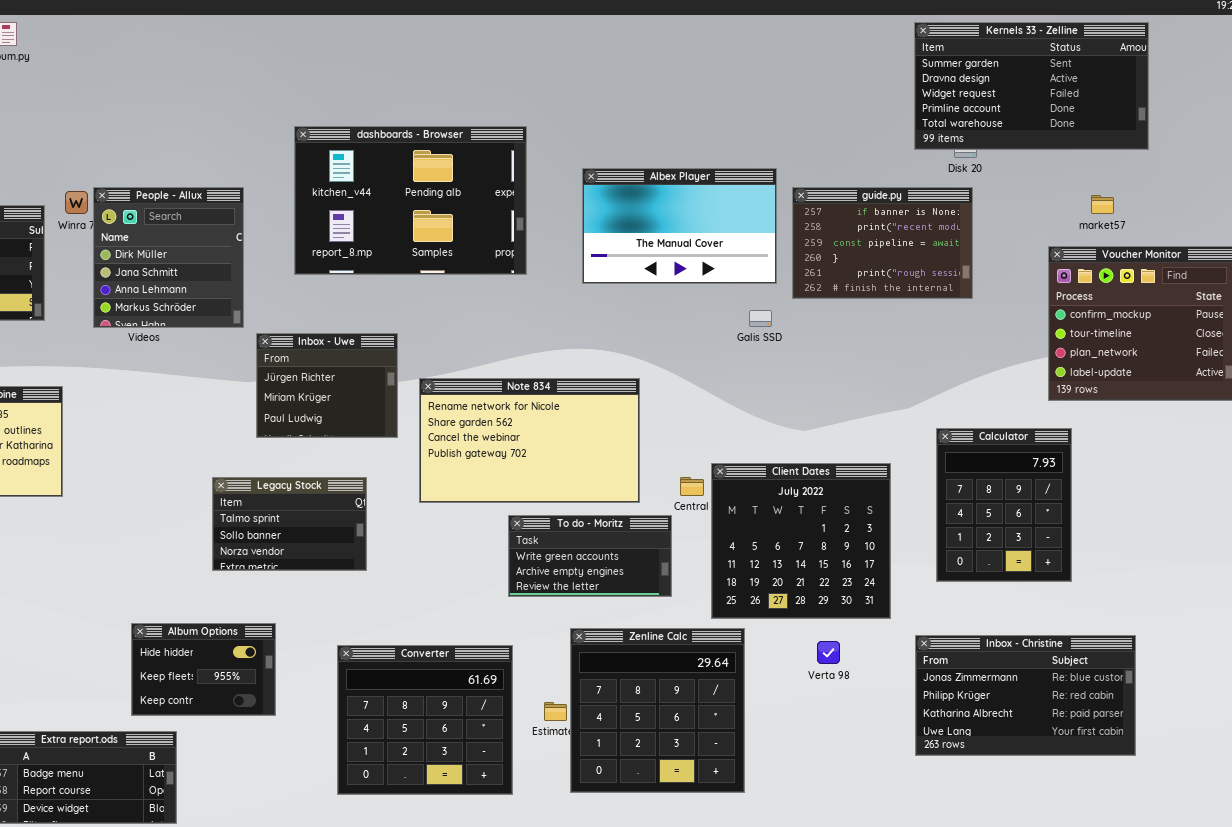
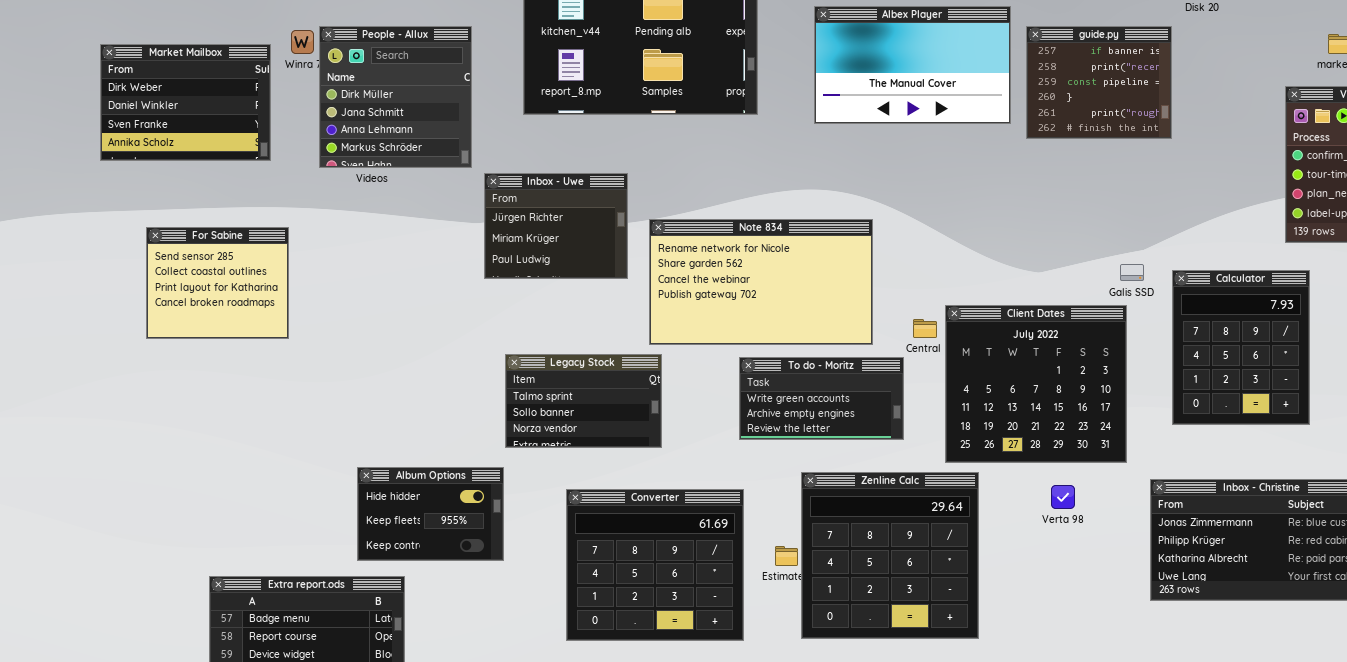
guide.py: [792,187,973,299] -> [1026,26,1172,139], resized
Galis SSD: [749,310,772,327] -> [1120,264,1144,281], moved
Legacy Stock: [212,477,367,571] -> [505,354,662,448], moved

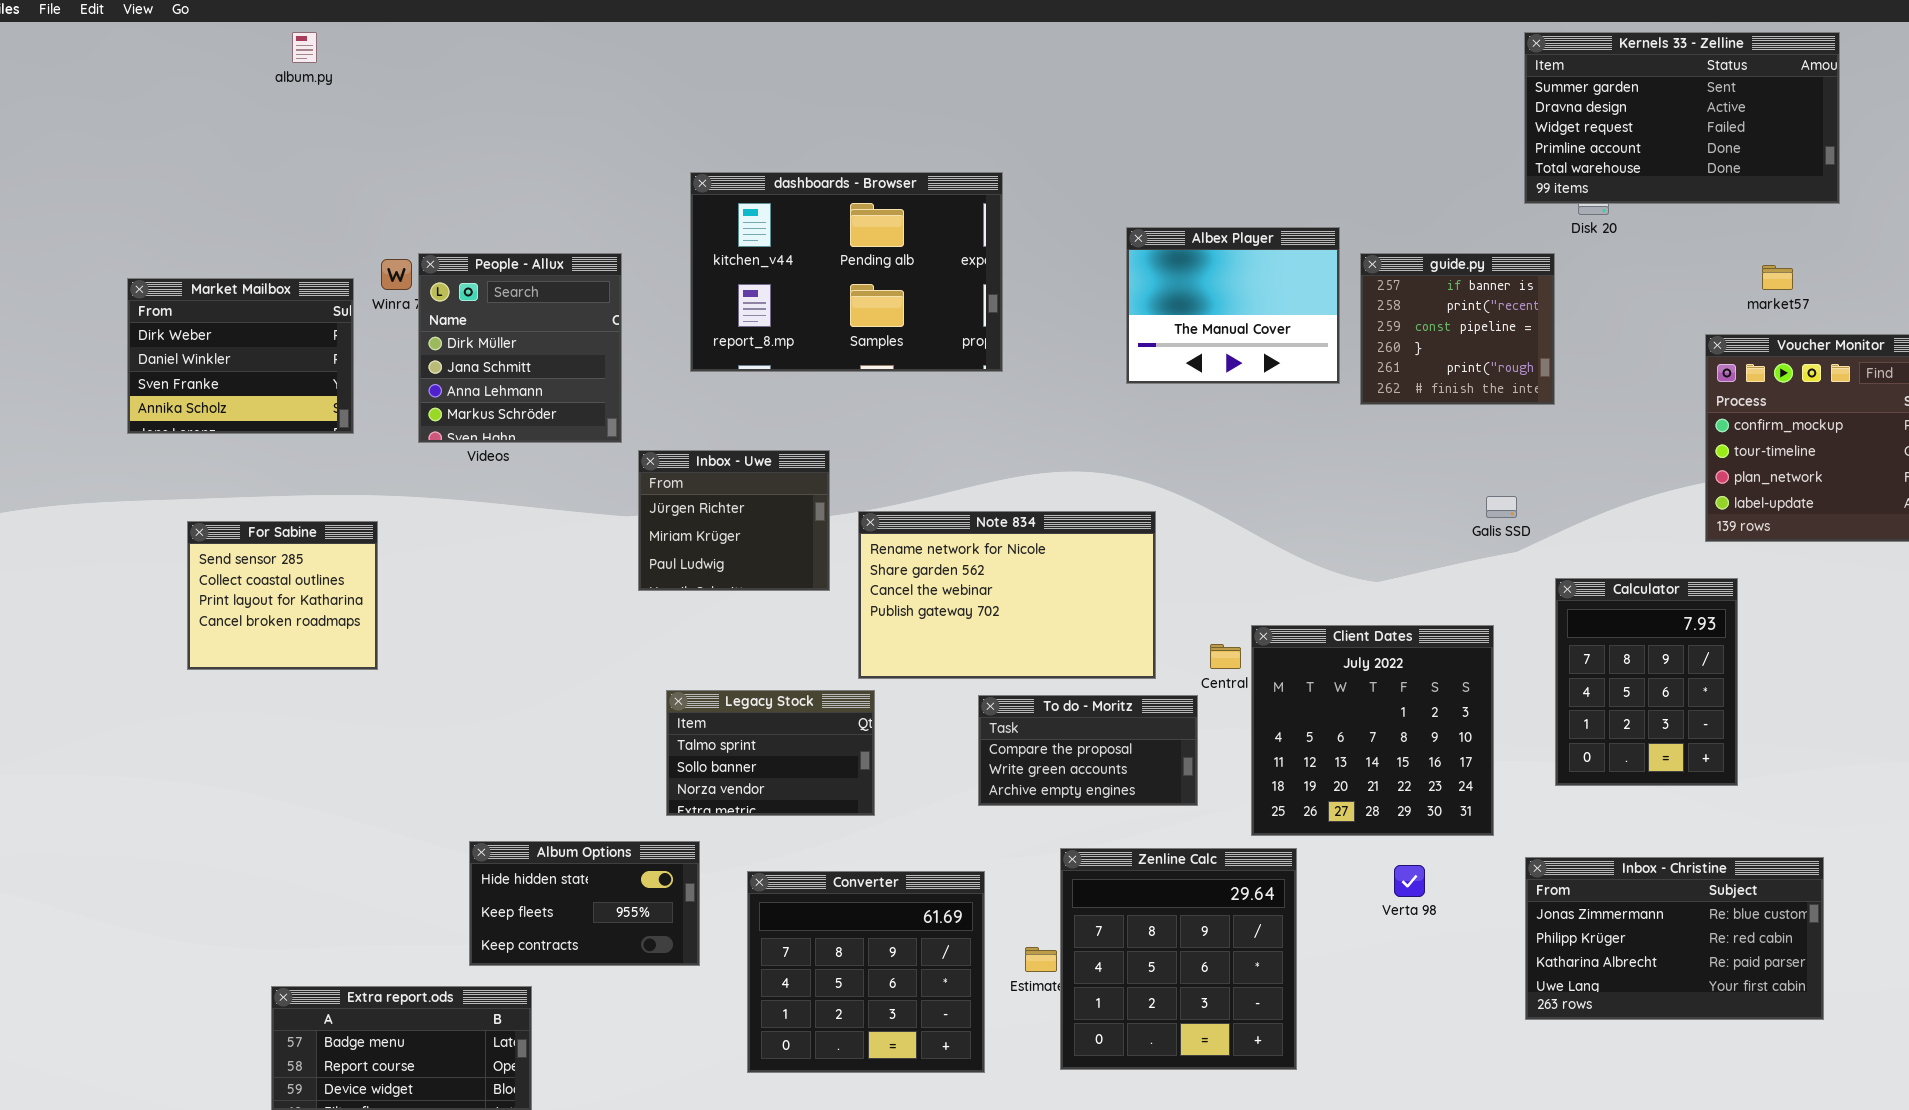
Albex Player: [814,6,1011,124] -> [1126,227,1340,384], resized
Galis SSD: [1120,264,1144,281] -> [1486,496,1517,518], moved
To do - Moritz: [739,357,904,440] -> [978,695,1198,806], scrolled up 1 row
Album Options: [357,467,504,561] -> [469,841,700,966], resized

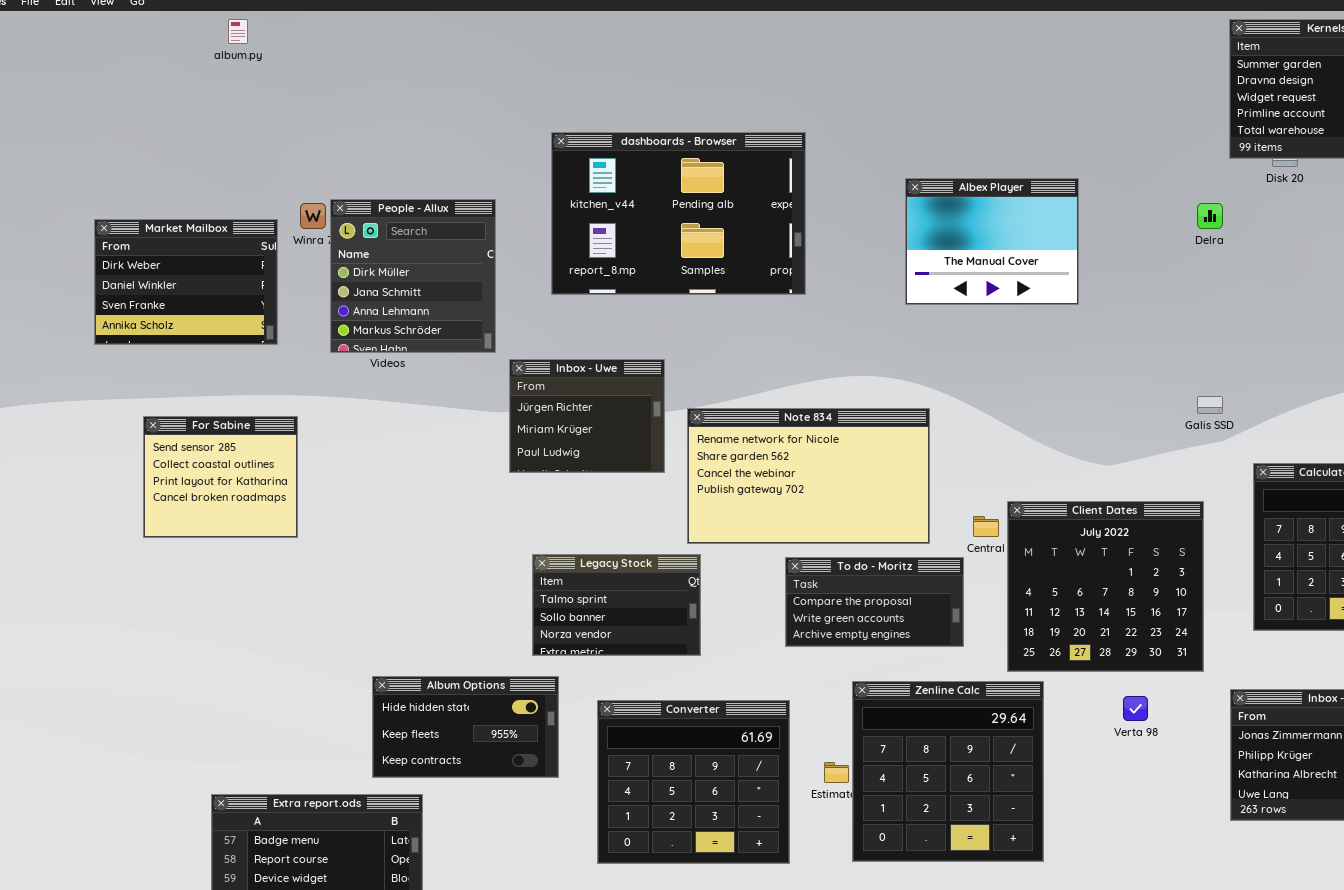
guide.py: [1360,253,1555,405] -> none, closed

